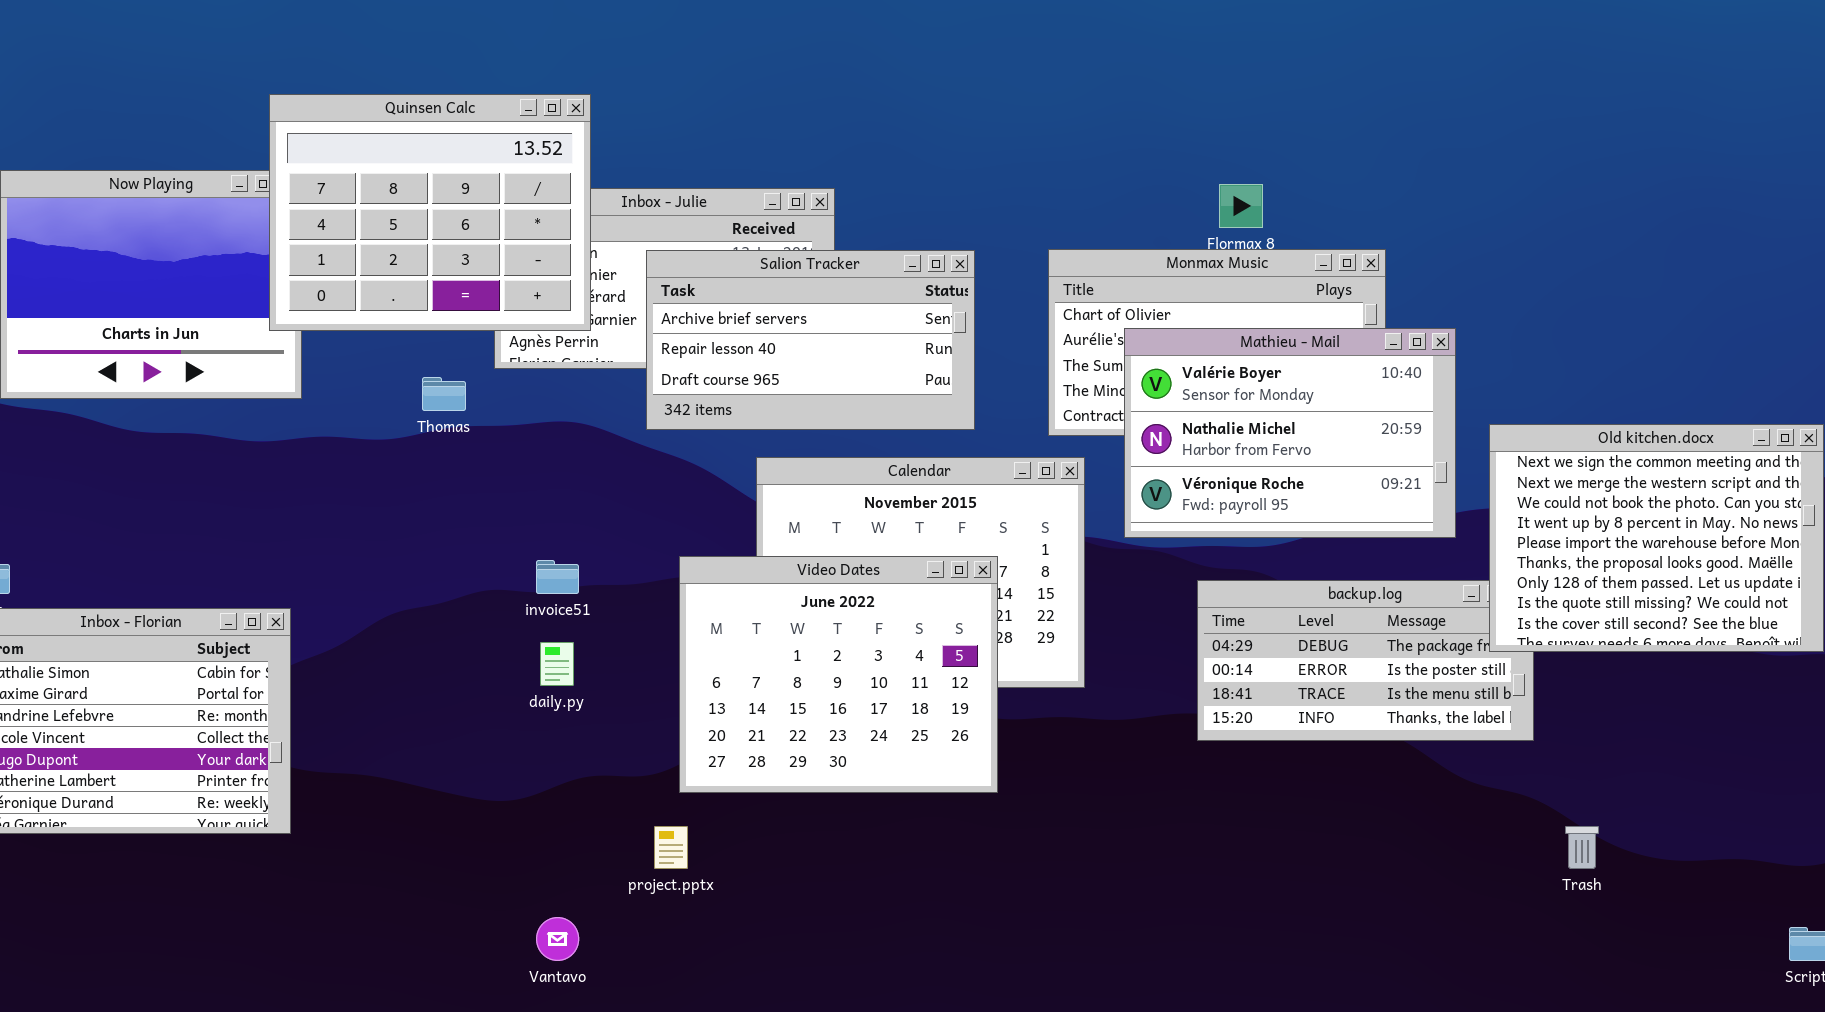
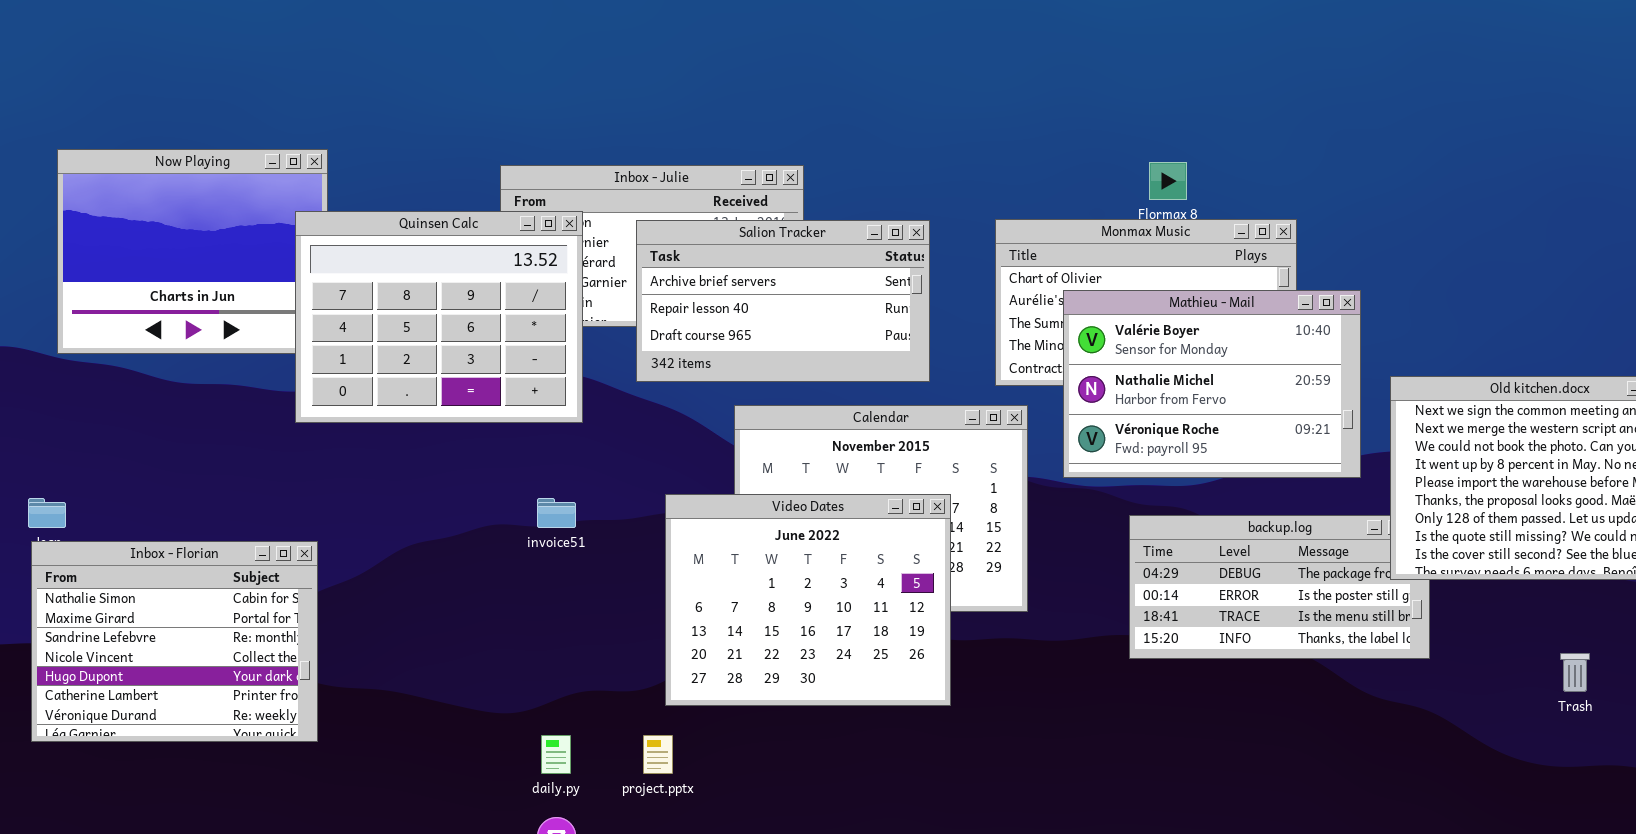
Quinsen Calc: [269,94,591,331] -> [295,211,583,423], moved
daily.py: [540,642,574,686] -> [541,735,571,774], moved
Trash: [1565,826,1599,869] -> [1560,653,1590,692], moved

